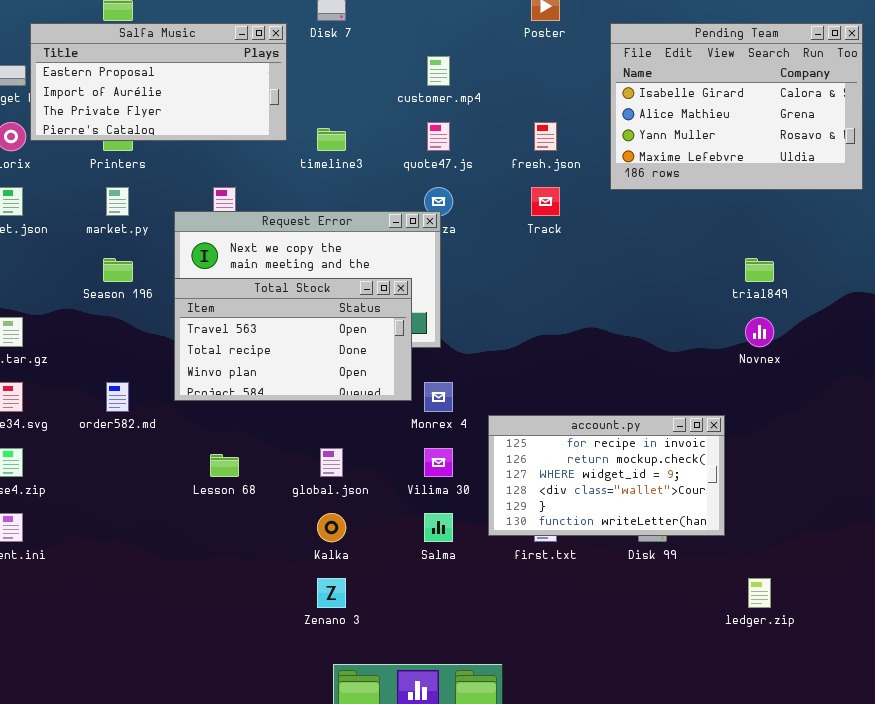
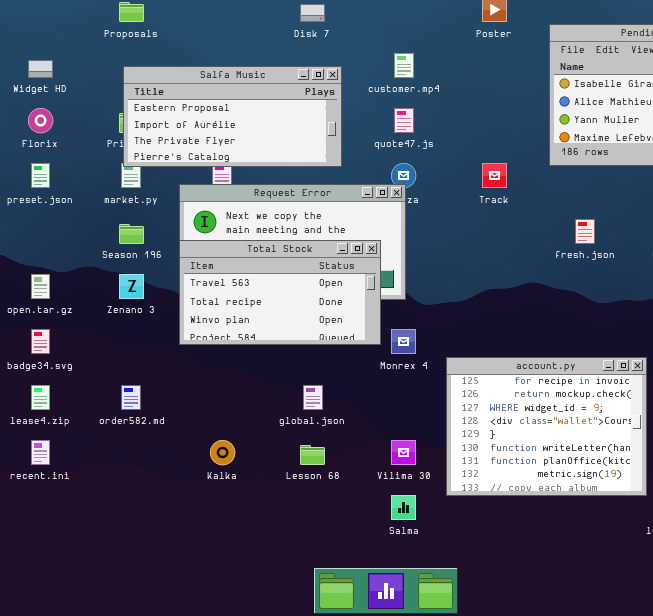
Salfa Music: [30,23,287,141] -> [123,66,342,167], moved
fresh.json: [534,122,557,151] -> [575,219,595,244], moved
order582.md: [106,382,129,412] -> [121,385,141,410], moved
account.py: [488,415,725,536] -> [446,357,647,496], resized
Vilima 30: [424,448,453,477] -> [391,440,416,465], moved
Lesson 68: [210,454,239,477] -> [300,445,325,465], moved
Kalka: [317,513,346,542] -> [210,440,235,465], moved
Salma: [424,513,453,542] -> [391,495,416,520], moved
Zenano 3: [317,578,346,608] -> [119,274,144,299], moved

